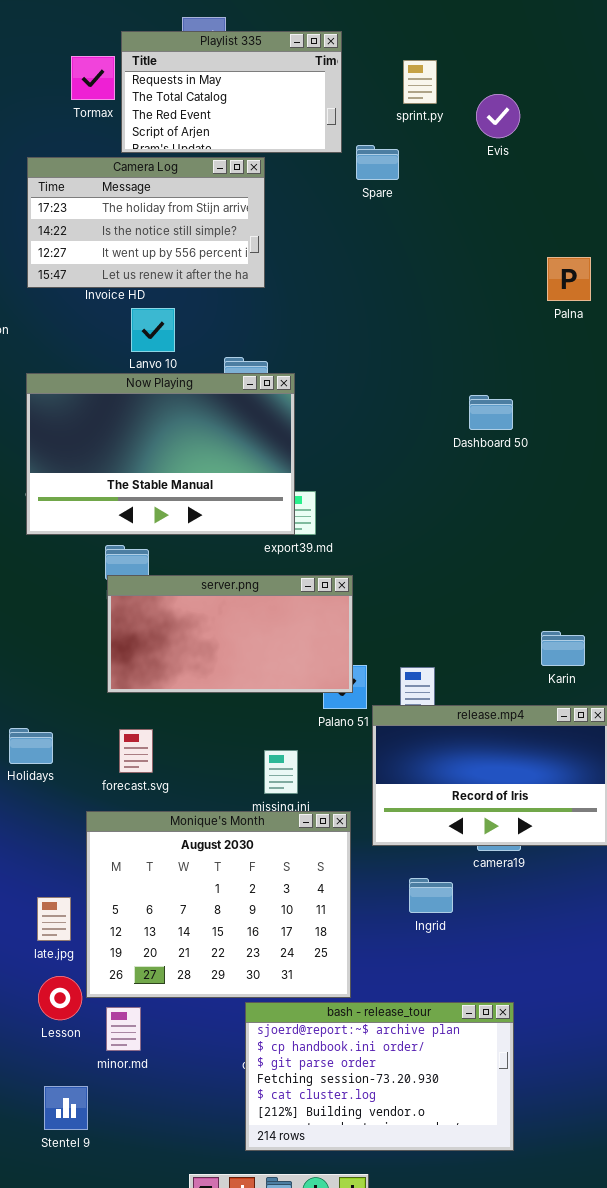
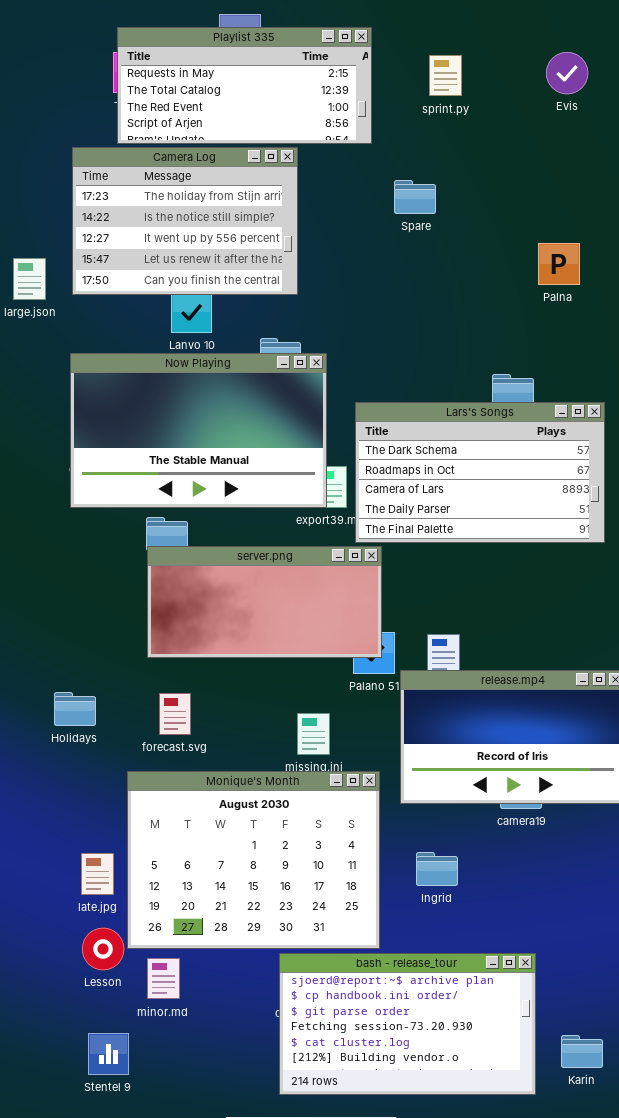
Playlist 335: [121,31,342,153] -> [117,27,372,144], resized
Evis: [476,94,520,138] -> [546,52,588,94], moved
Spare: [356,145,399,180] -> [394,180,436,214], moved
Camera Log: [27,157,265,288] -> [72,147,298,295], resized
Palna: [547,257,591,301] -> [538,243,580,285], moved
Lars's Songs: none -> [355,402,605,543], opened
Karin: [541,631,585,666] -> [561,1035,603,1068], moved
Ingrid: [409,878,453,913] -> [416,852,458,886], moved

